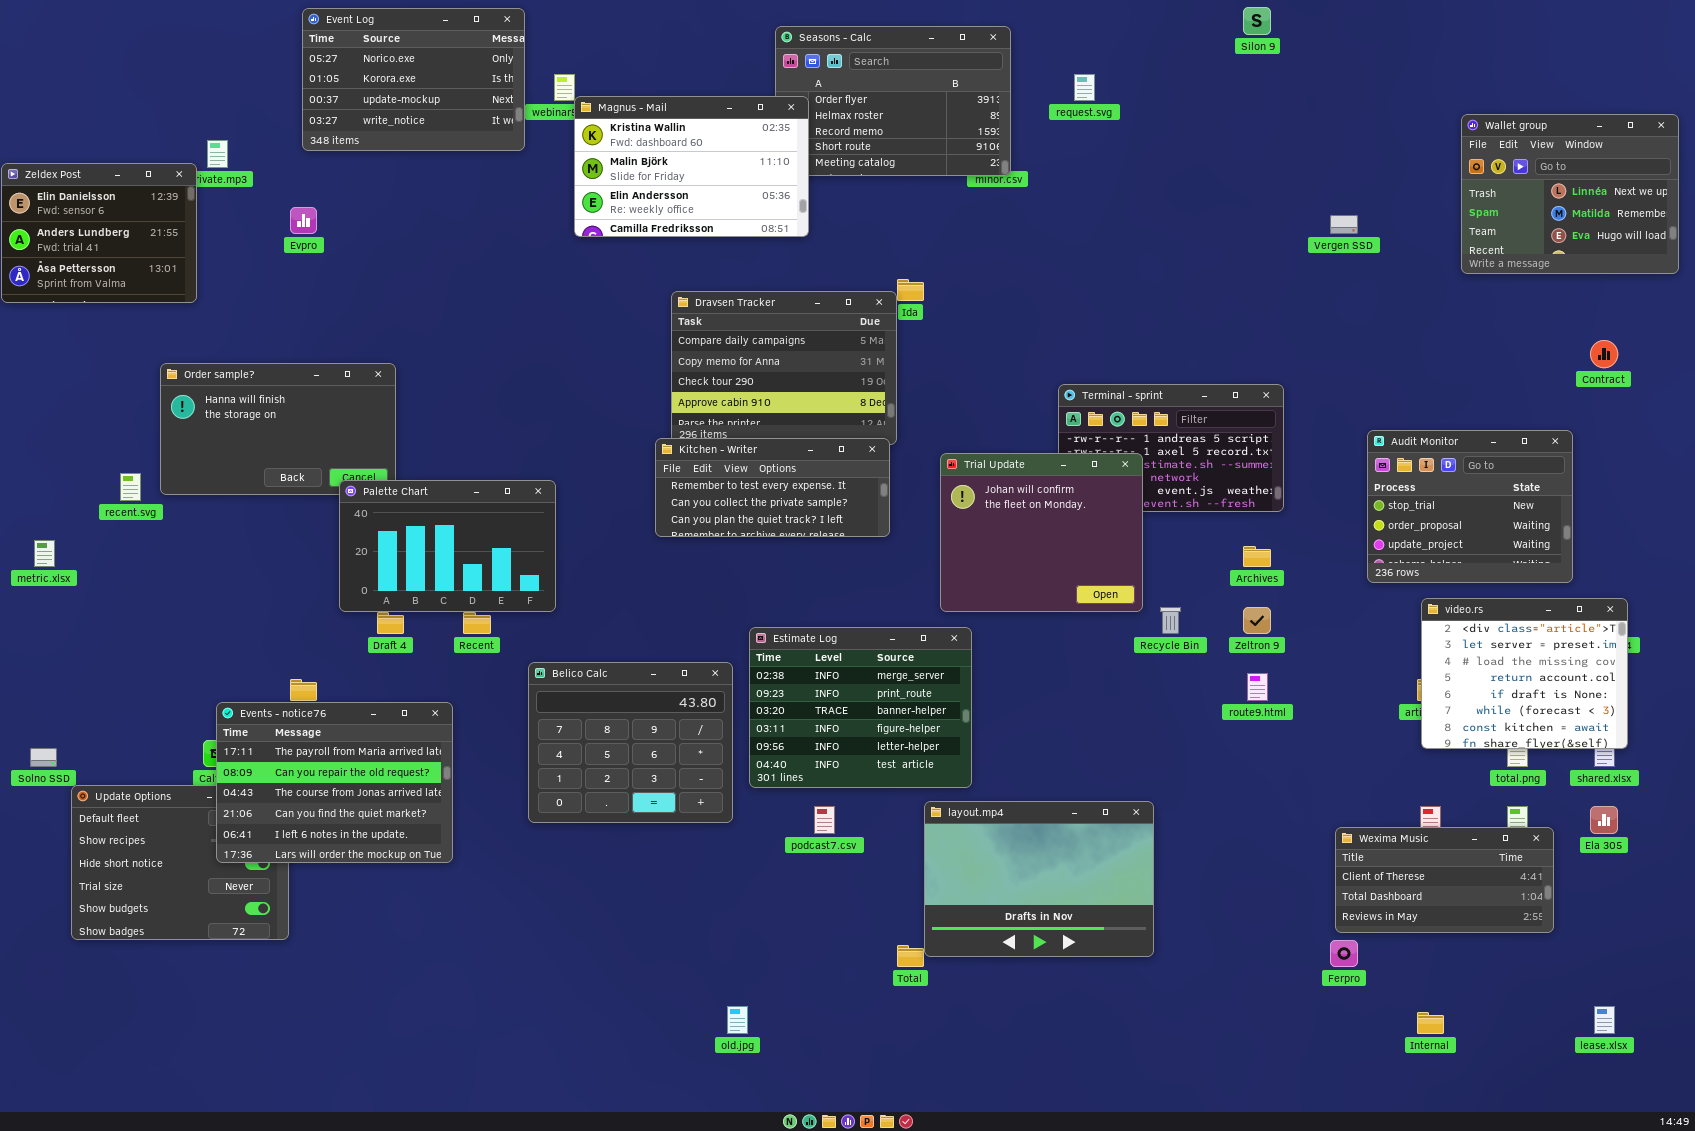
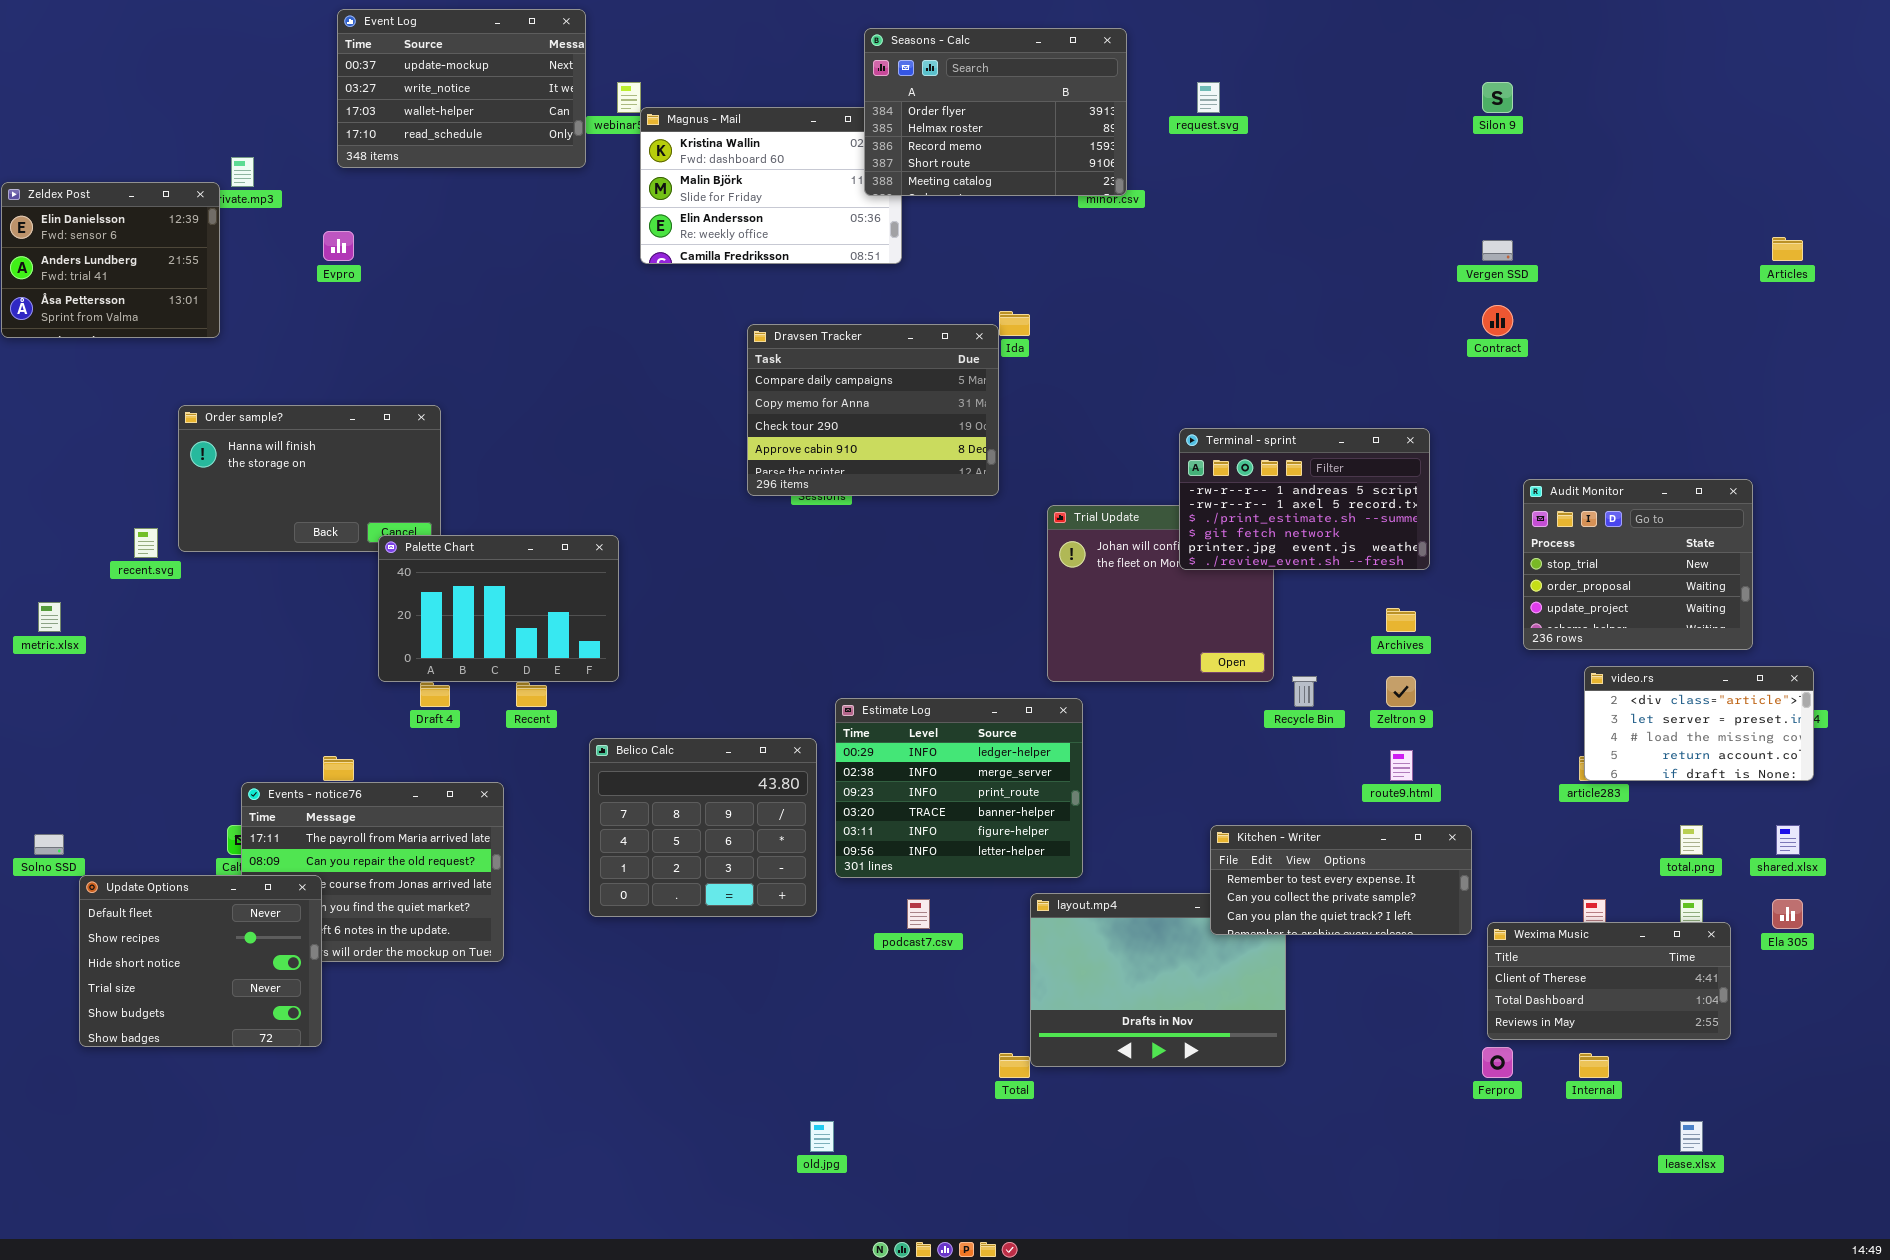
Silon 9: [1243,7,1271,35] -> [1482,82,1513,113], moved
Event Log: [302,8,525,151] -> [337,9,586,168], scrolled down 2 rows
Seasons - Calc: [775,26,1011,176] -> [864,28,1127,196], raised
Wallet group: [1461,114,1679,274] -> none, closed
Contract: [1590,340,1618,368] -> [1482,305,1513,336], moved
Terminal - sprint: [1058,384,1284,512] -> [1179,428,1430,570], raised
Kitchen - Writer: [655,438,890,537] -> [1210,825,1472,935], moved
video.rs: [1421,598,1628,749] -> [1584,666,1814,781], resized
Estimate Log: [749,627,972,788] -> [835,698,1083,878], scrolled up 1 row
Update Options: [71,785,289,940] -> [79,875,322,1047], raised
lease.xlsx: [1594,1006,1615,1034] -> [1680,1121,1703,1152], moved
Internal: [1417,1012,1444,1034] -> [1579,1053,1609,1078], moved

